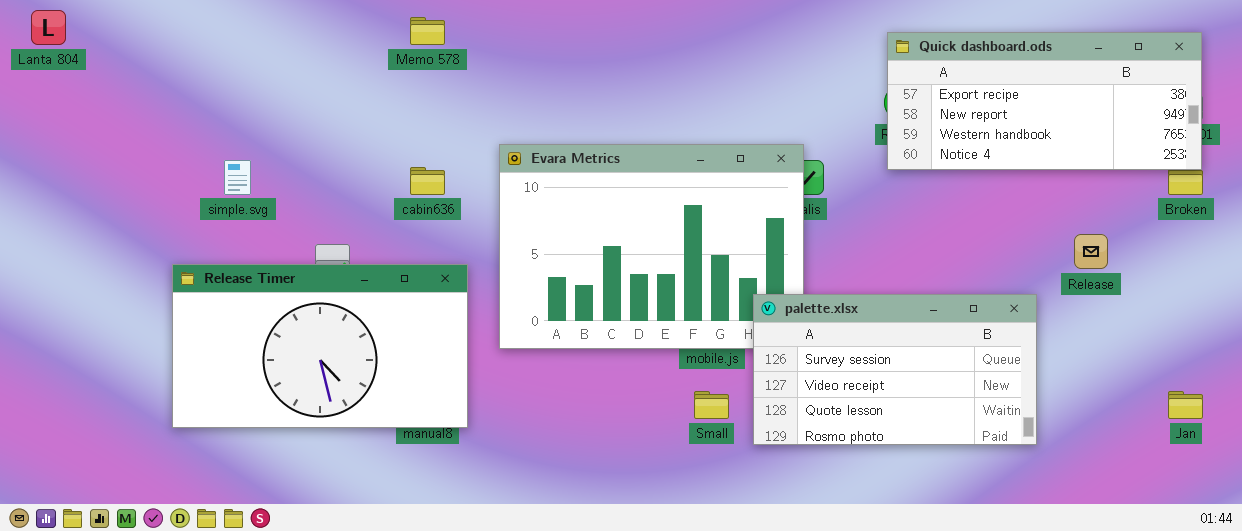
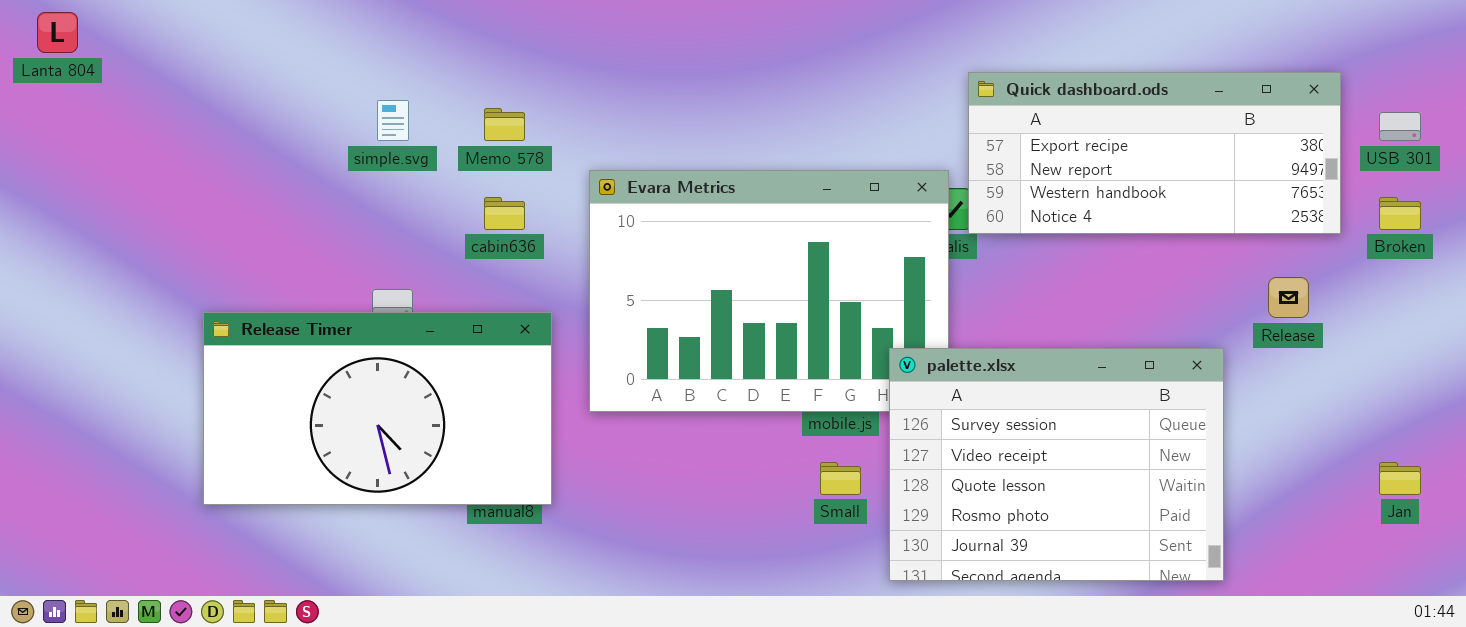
Memo 578: [410,17,445,45] -> [484,108,525,141], moved
Quick dashboard.ods: [887,32,1202,170] -> [968,72,1341,234], moved
simple.svg: [224,160,251,195] -> [377,100,409,141], moved
palette.xlsx: [753,294,1037,445] -> [889,348,1224,581], resized

